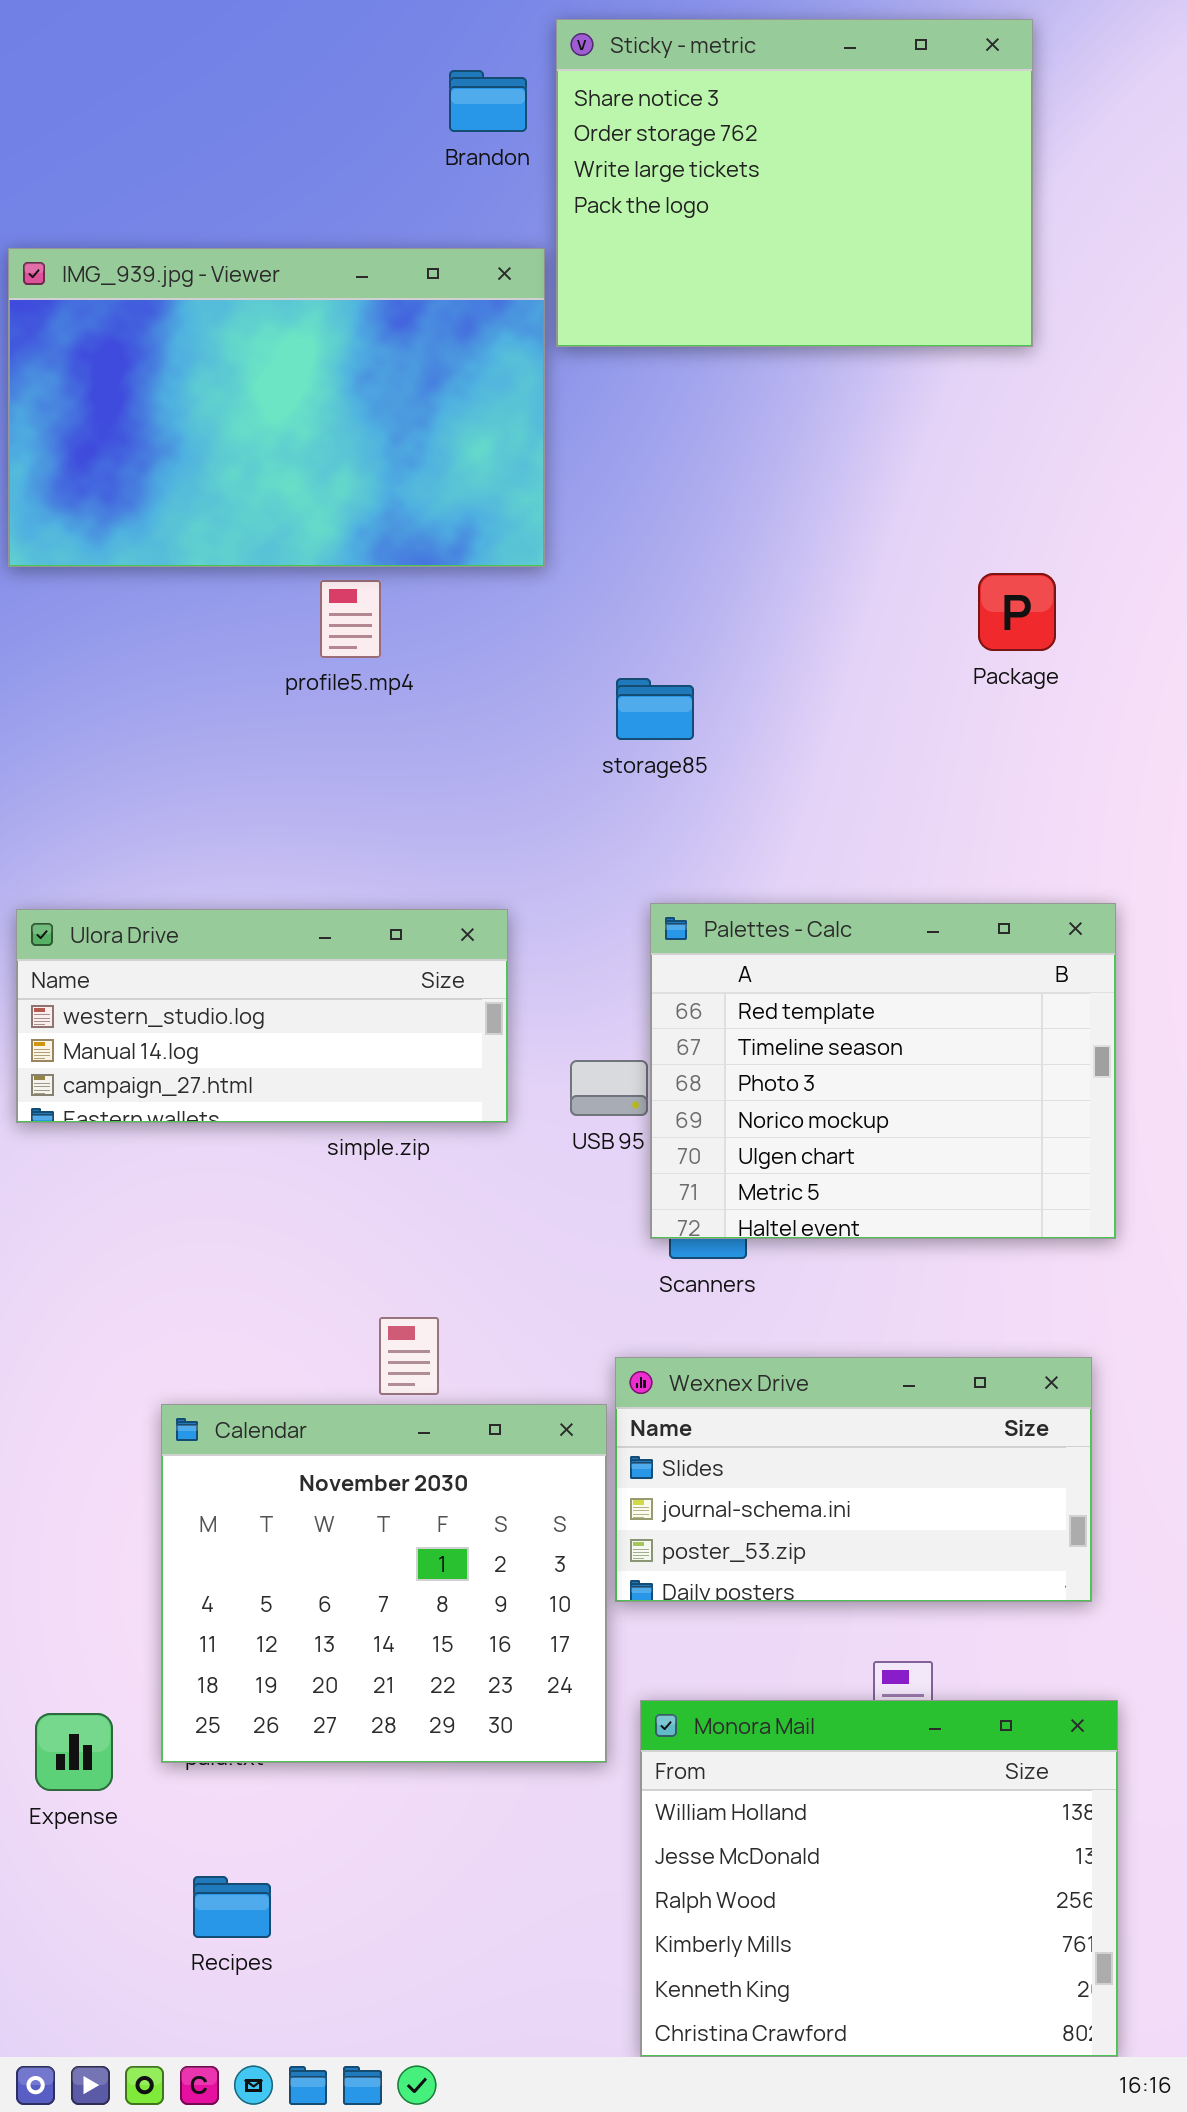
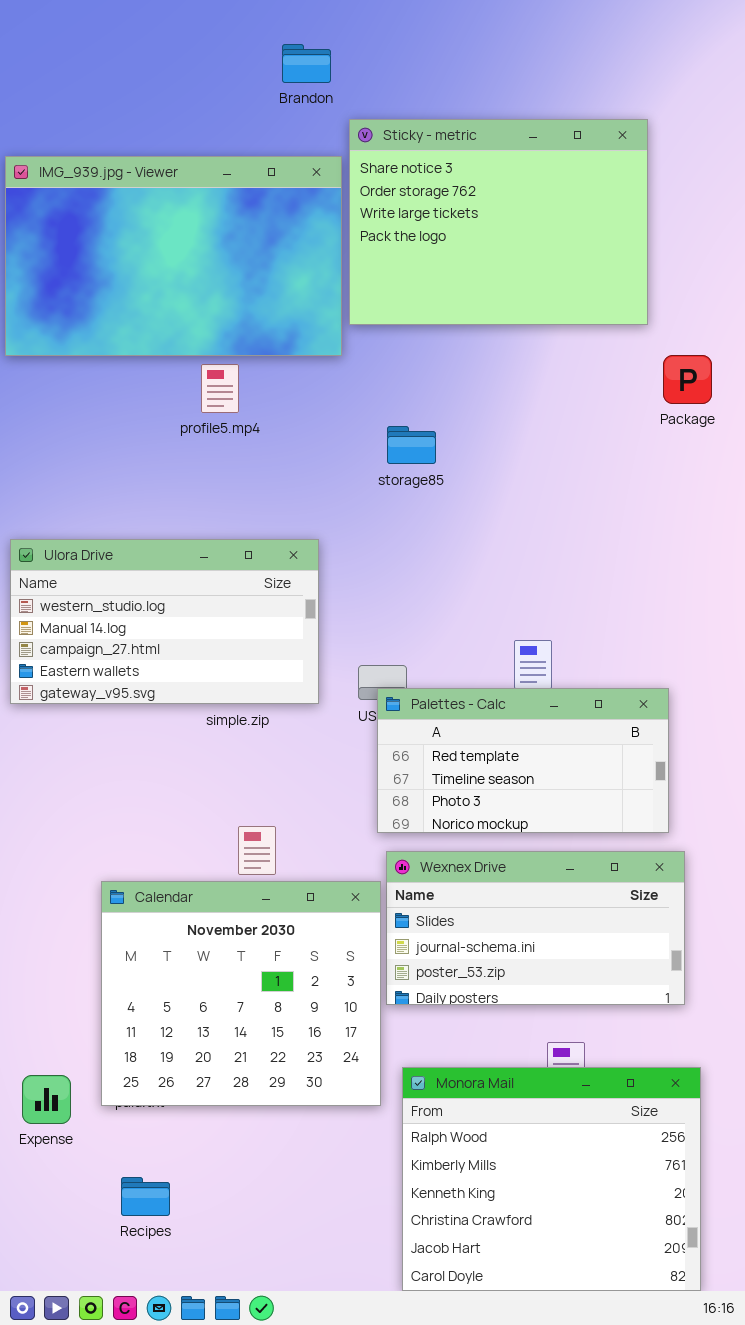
Sticky - metric: [556,19,1033,347] -> [349,119,648,325], moved
Package: [978,573,1056,651] -> [663,355,712,404], moved
Palettes - Calc: [650,903,1116,1239] -> [377,688,669,833], moved, resized
Ulora Drive: [16,909,508,1123] -> [10,539,319,704], resized
Monora Mail: [640,1700,1118,2057] -> [402,1067,701,1291], scrolled down 2 rows

